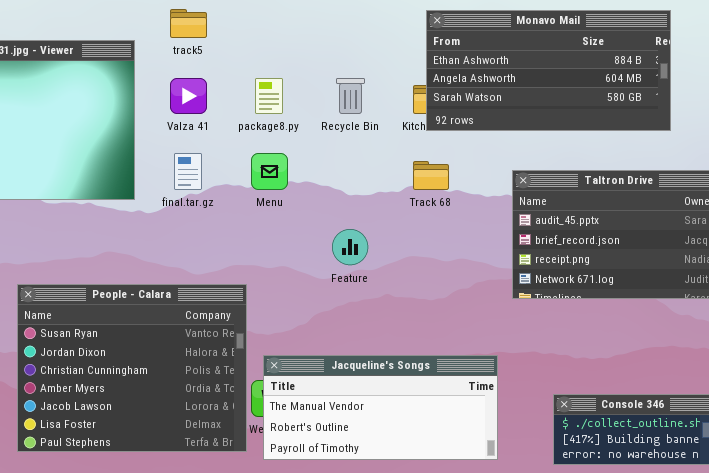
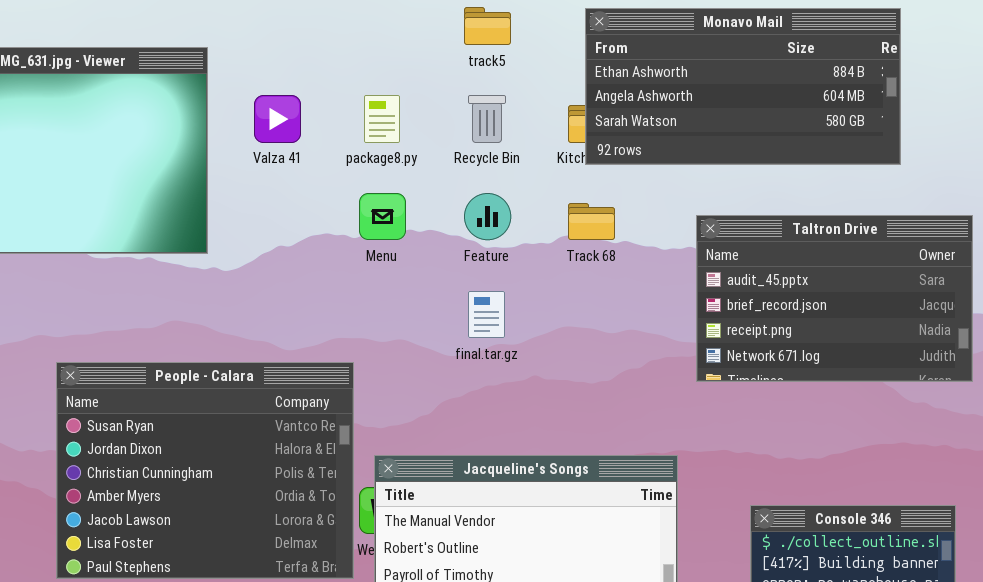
track5: [170,9,207,38] -> [464,7,511,45], moved
final.tar.gz: [174,153,202,190] -> [468,291,505,338], moved
Feature: [332,229,368,265] -> [464,193,511,240], moved

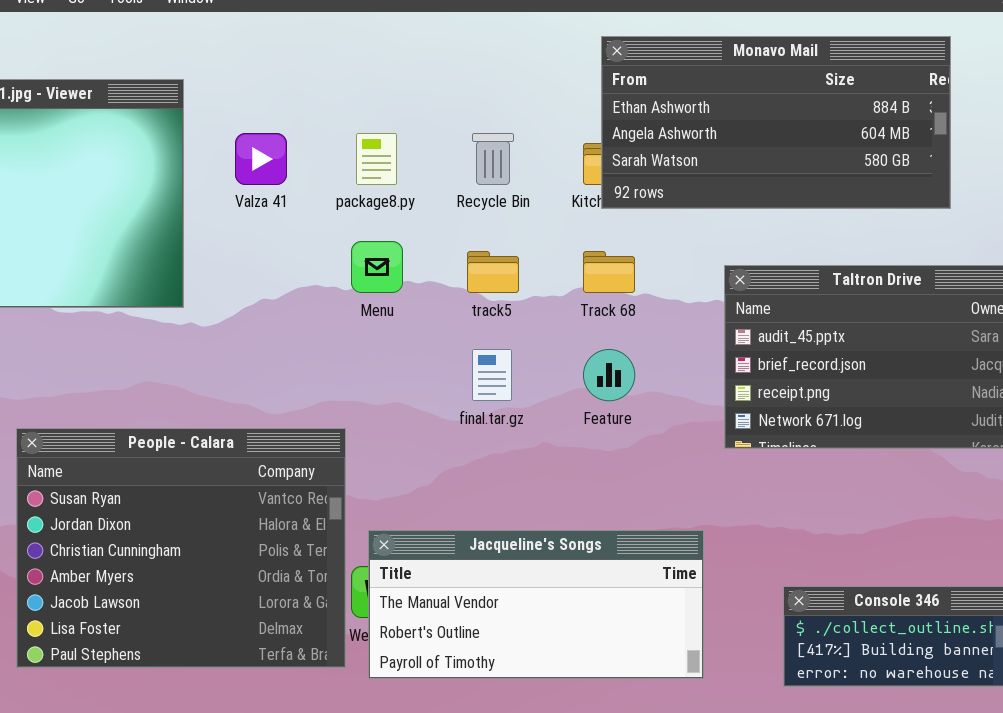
track5: [464,7,511,45] -> [467,251,519,293], moved
Feature: [464,193,511,240] -> [583,349,635,401], moved

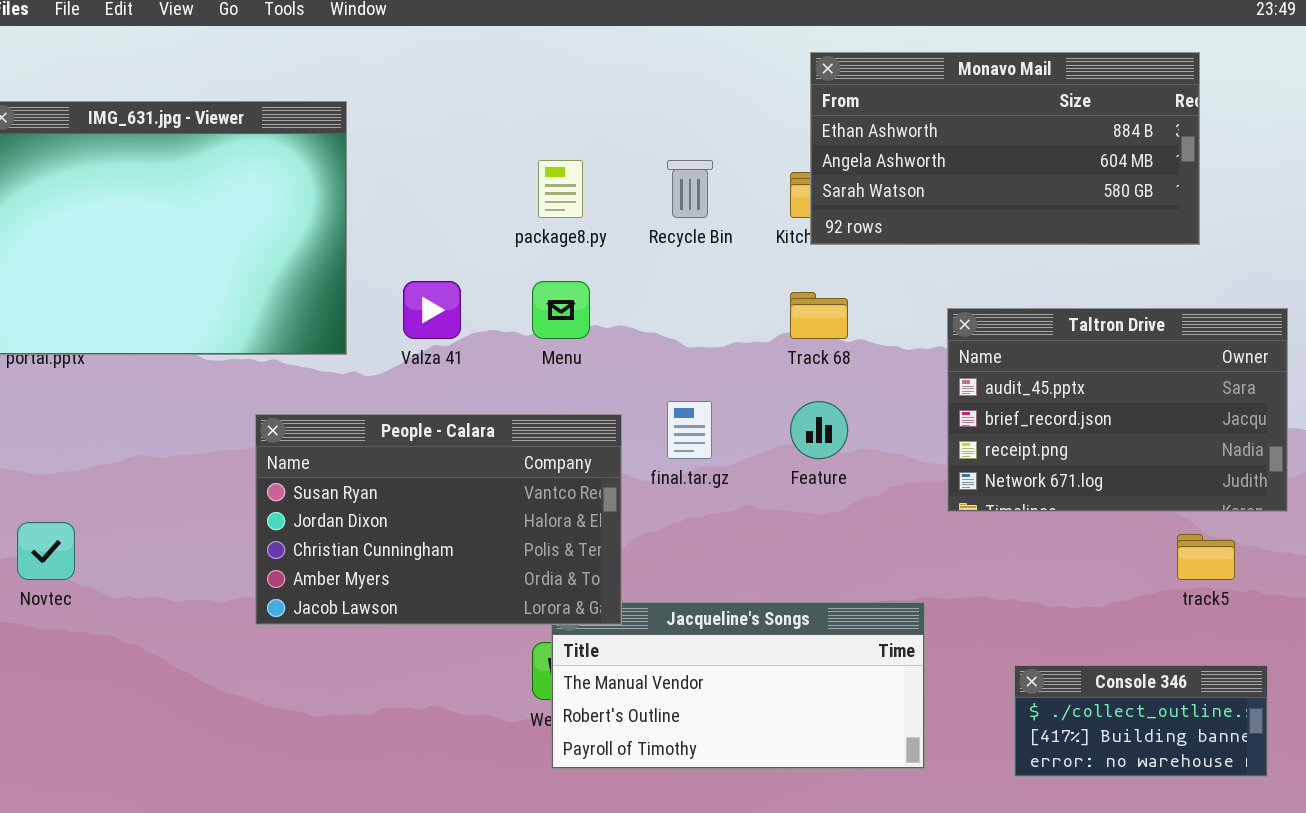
Valza 41: [235,133,287,185] -> [403,281,461,339], moved
track5: [467,251,519,293] -> [1177,534,1235,580], moved
People - Calara: [16,428,346,668] -> [255,414,622,625], moved, resized

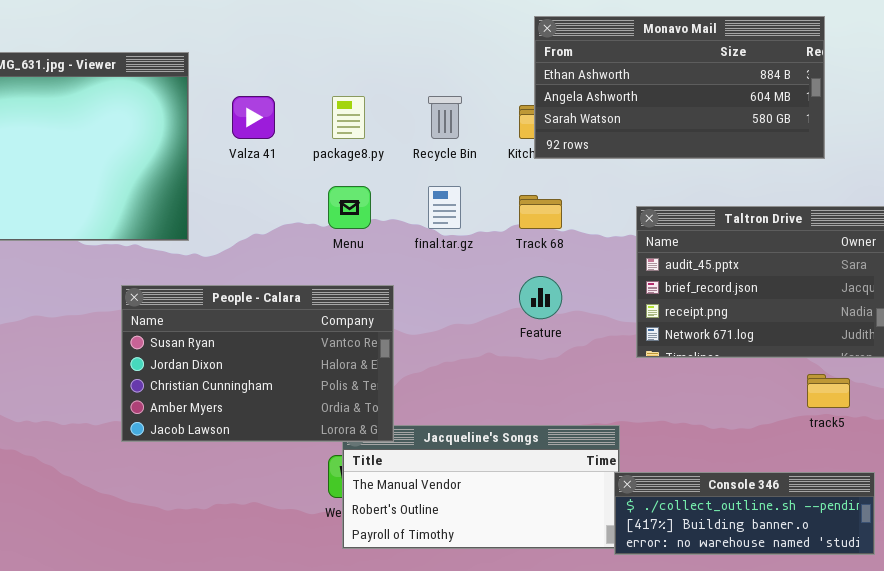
Valza 41: [403,281,461,339] -> [232,96,275,139], moved
final.tar.gz: [667,401,712,459] -> [428,186,461,229], moved
Console 346: [1014,665,1268,777] -> [614,472,875,555], resized

